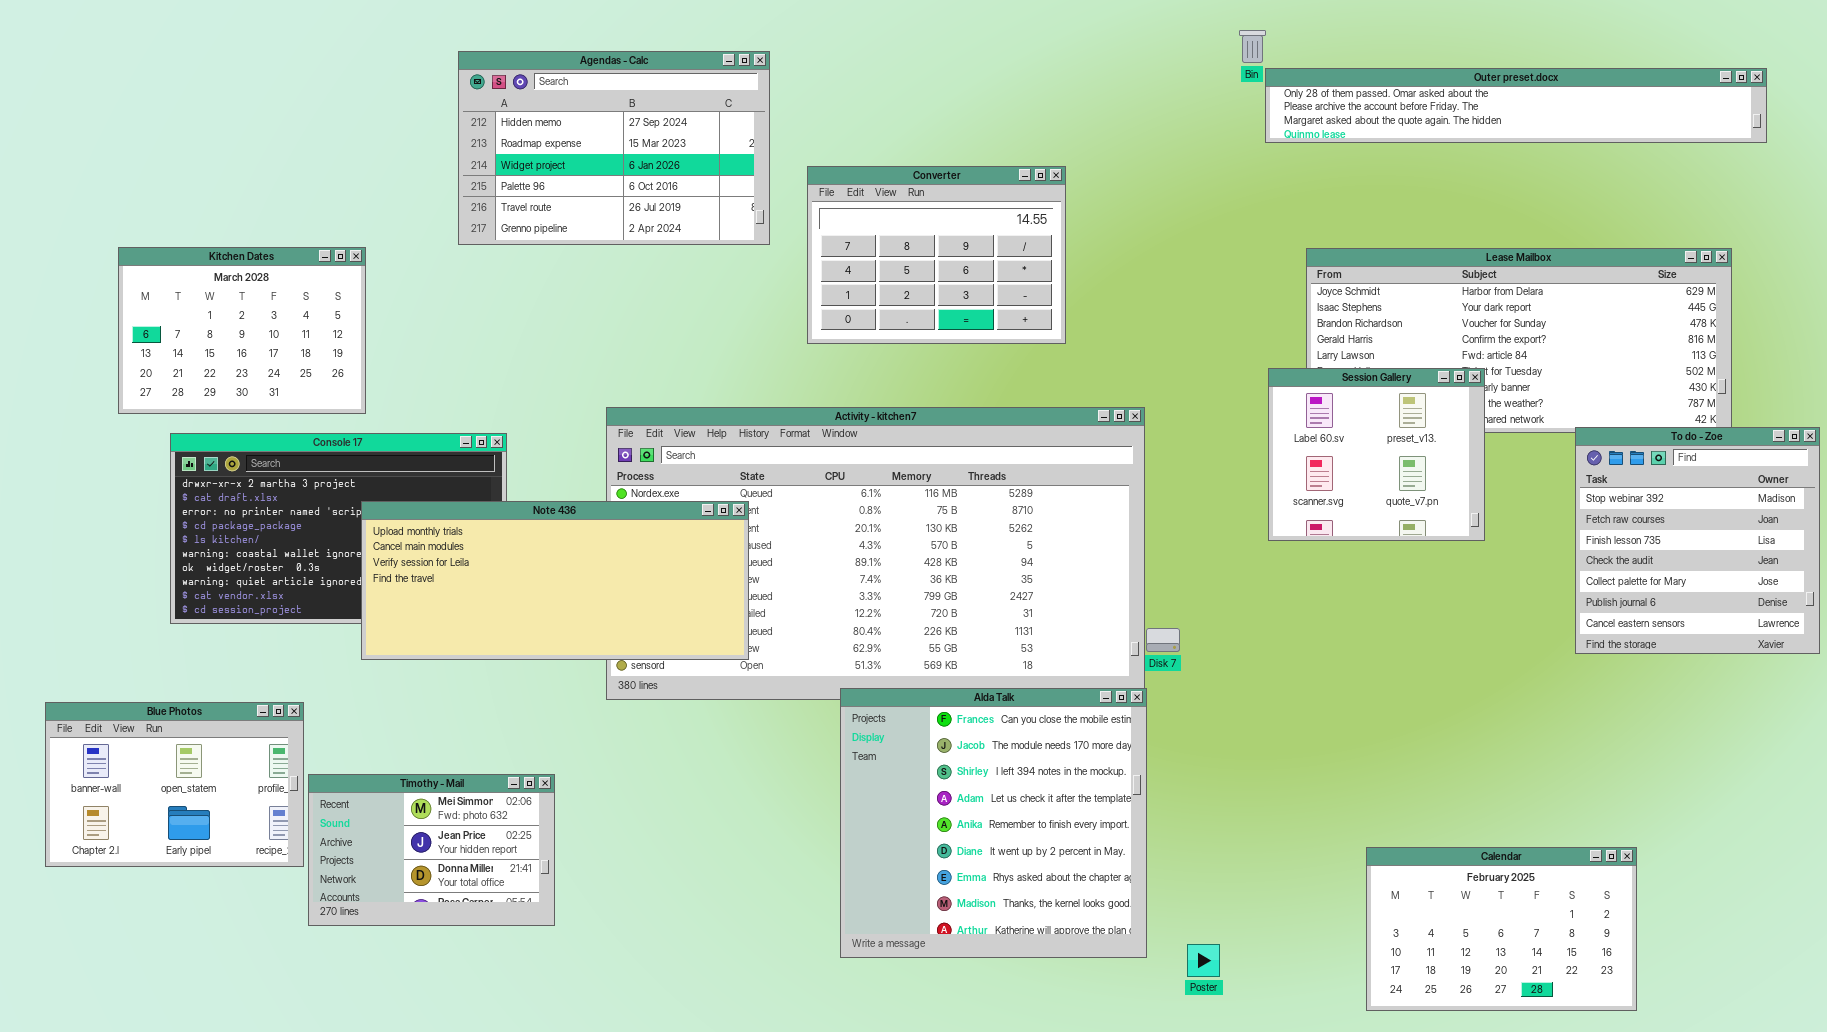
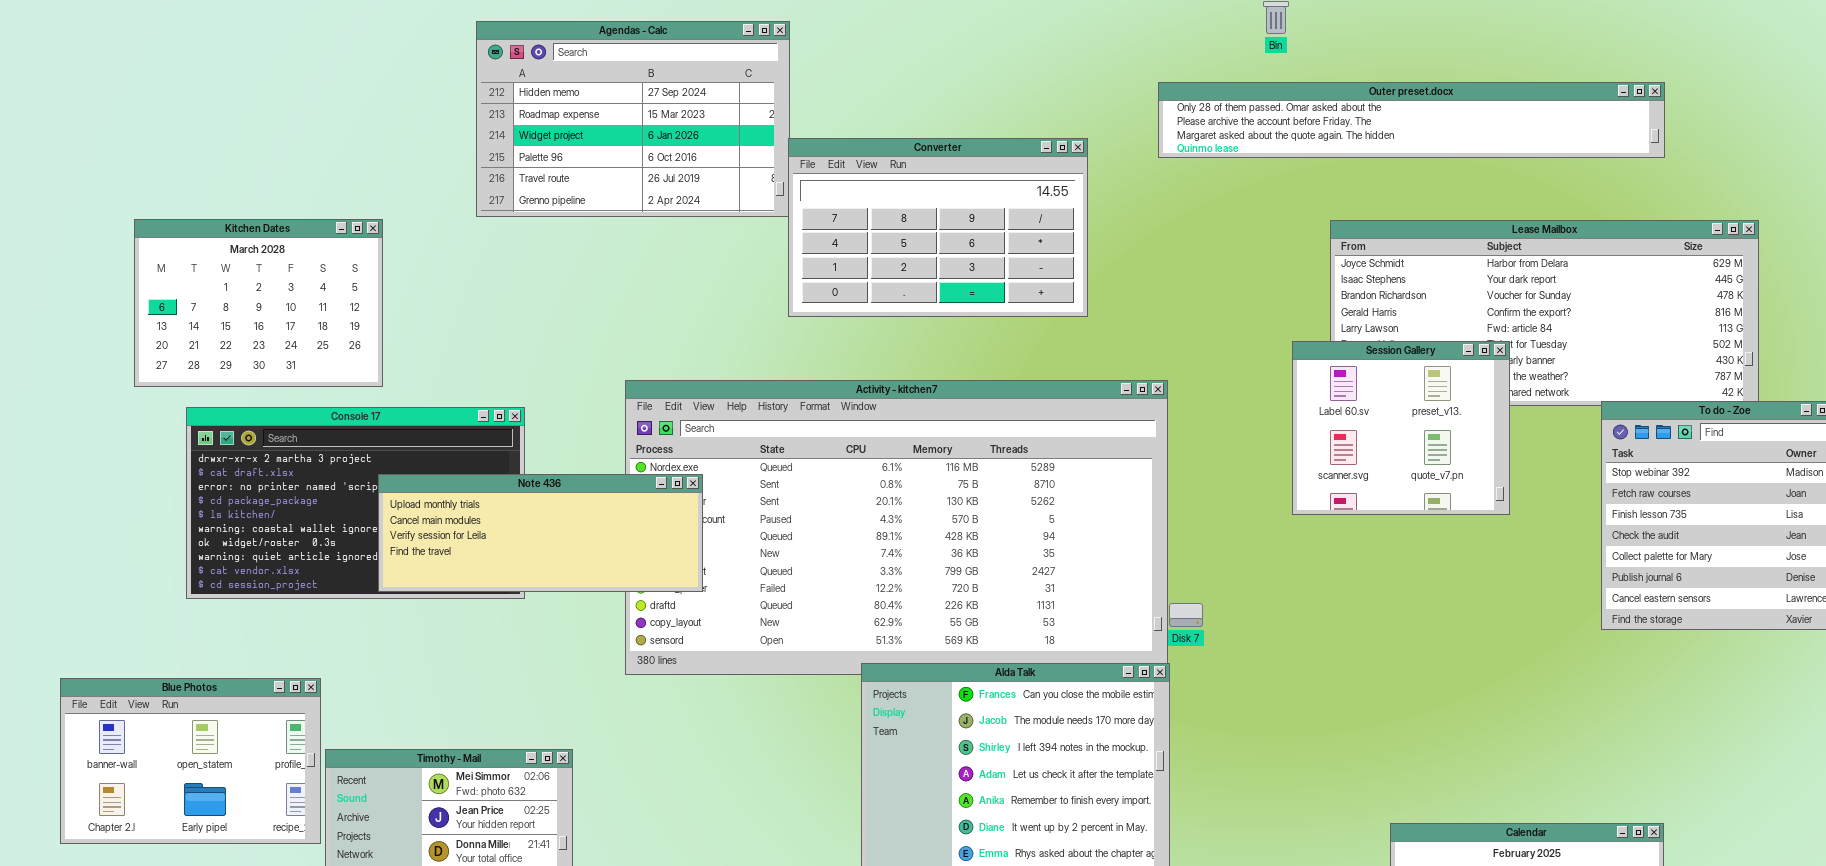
Outer preset.docx: [1265,68,1767,143] -> [1158,82,1665,158], moved
Converter: [807,166,1066,344] -> [788,138,1088,317], resized
Note 436: [361,501,749,660] -> [378,474,703,592], resized

